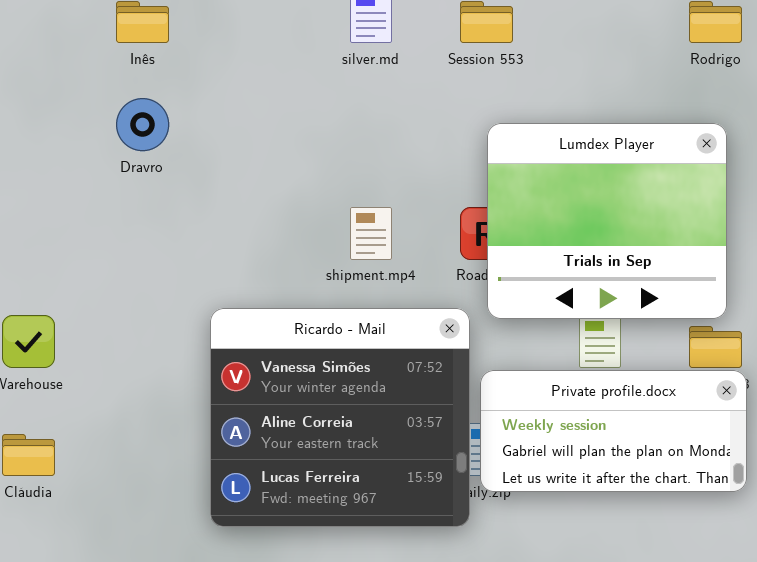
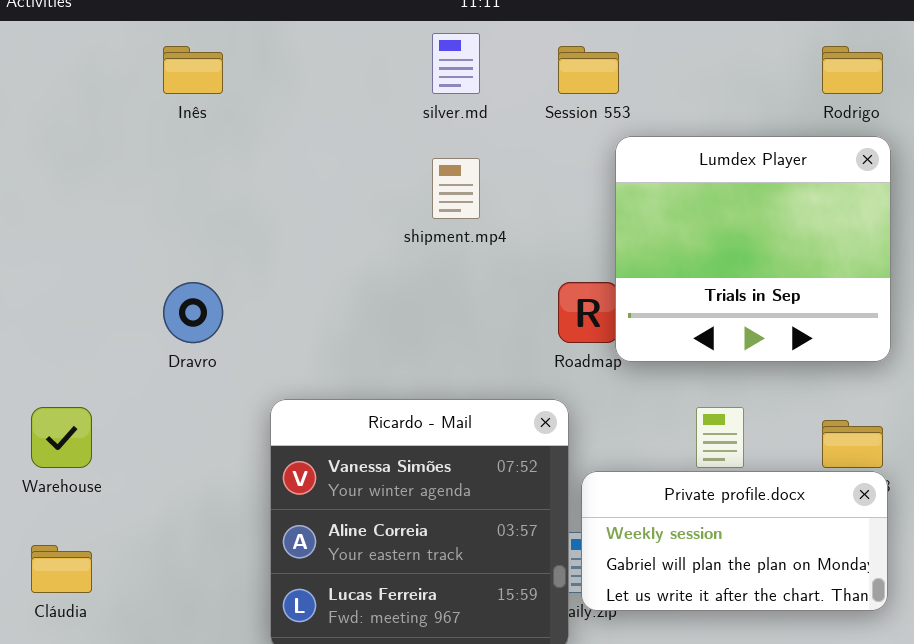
Dravro: [116,98,169,151] -> [163,282,223,343], moved
Lumdex Player: [487,123,727,319] -> [615,136,891,362], moved
shipment.mp4: [350,207,392,260] -> [432,158,480,219], moved

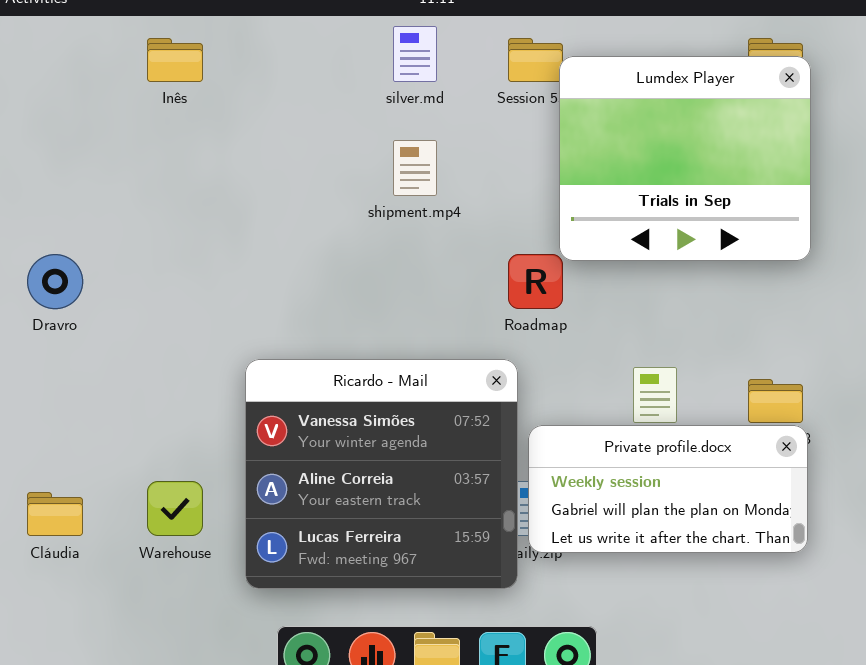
Lumdex Player: [615,136,891,362] -> [559,56,811,261], moved
Dravro: [163,282,223,343] -> [27,254,83,309], moved
Warehouse: [31,407,92,468] -> [147,481,203,536], moved

